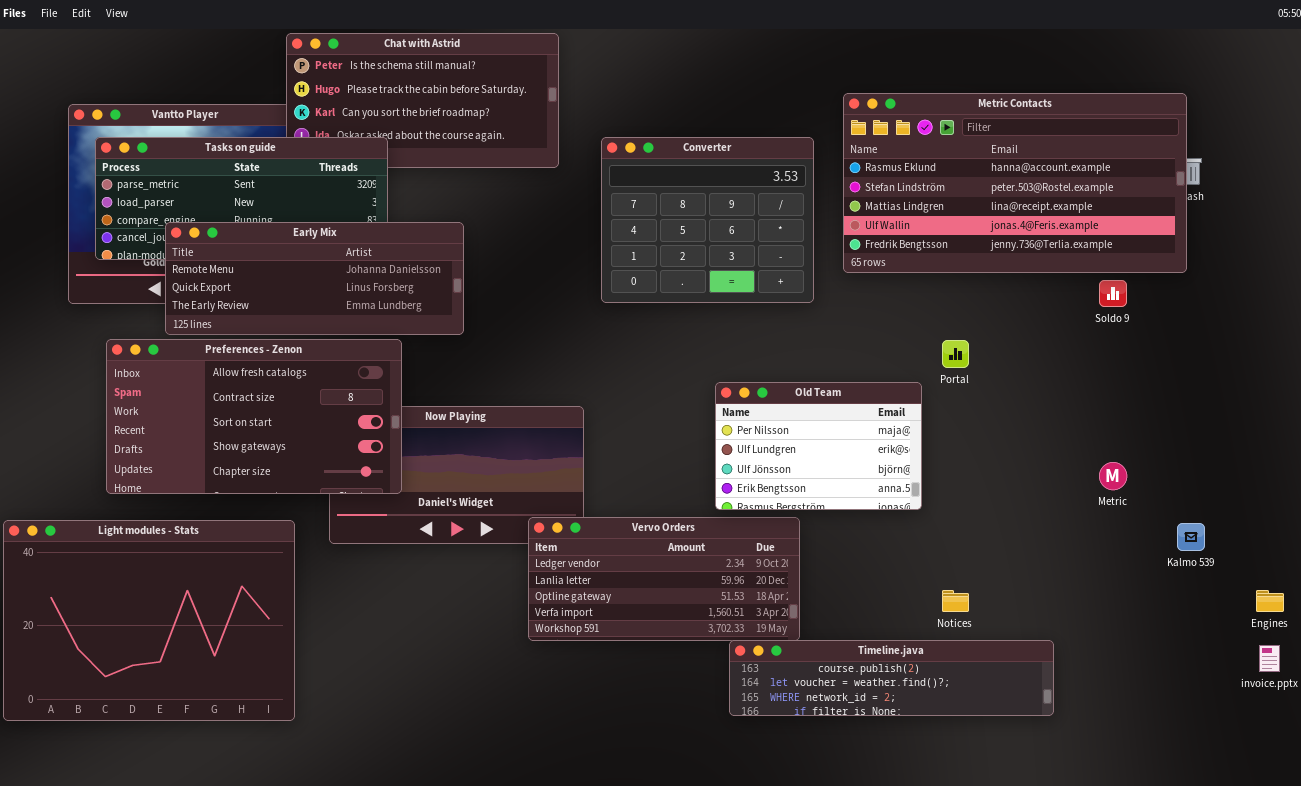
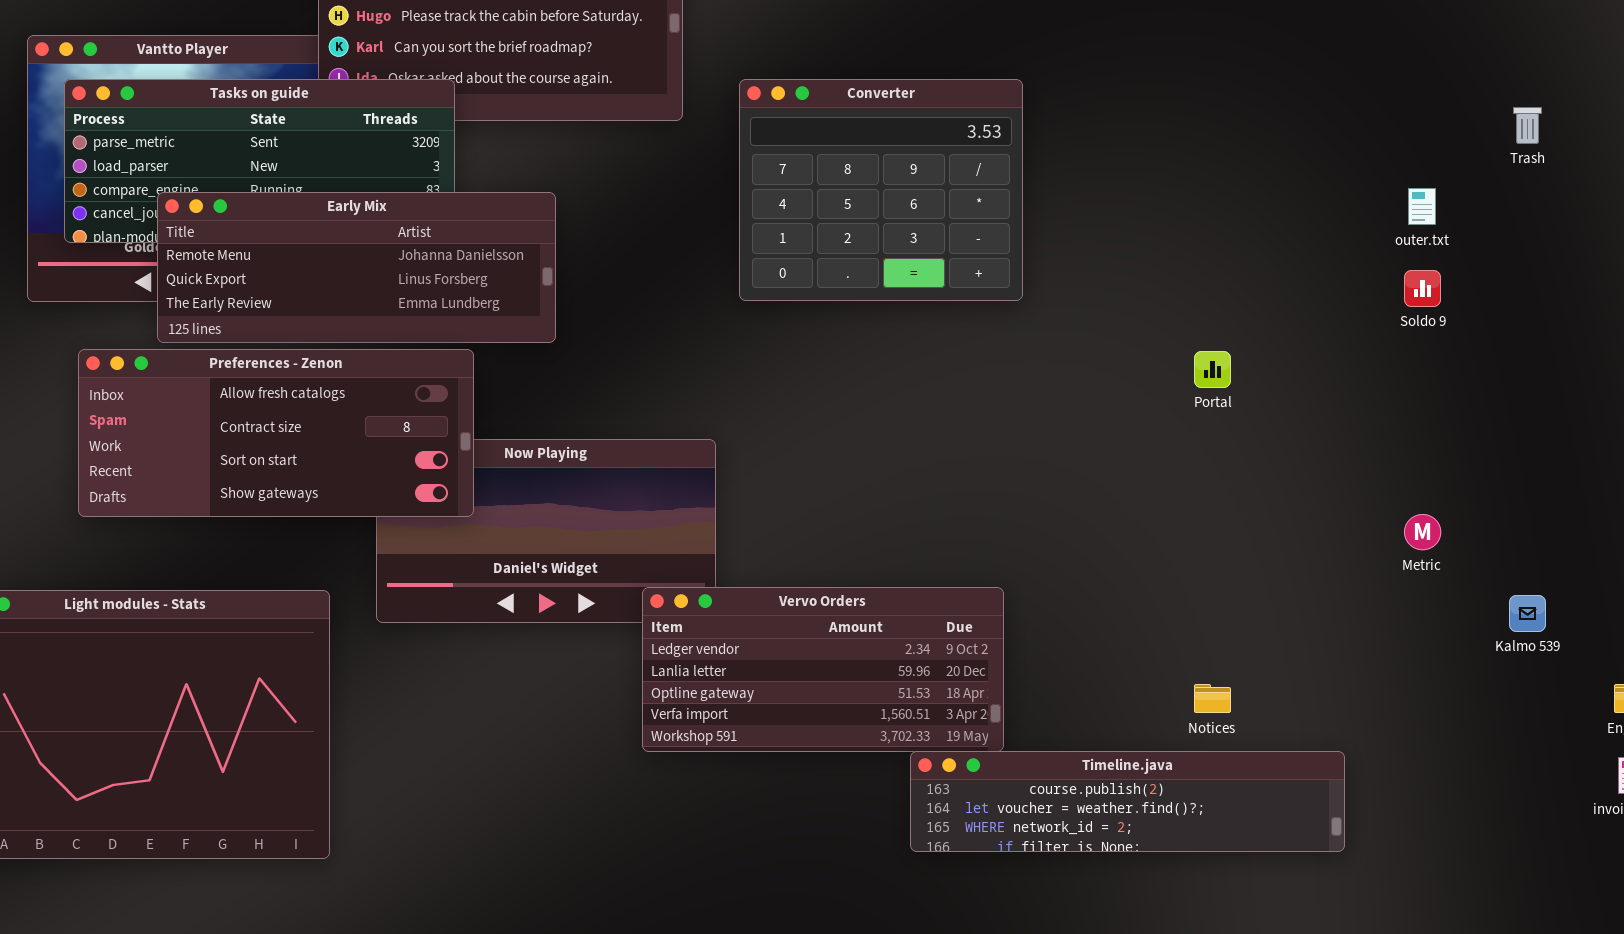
Metric Contacts: [843,93,1187,273] -> none, closed
Preferences - Zenon: [106,339,402,494] -> [78,349,474,517], resized
Old Team: [715,382,922,510] -> none, closed

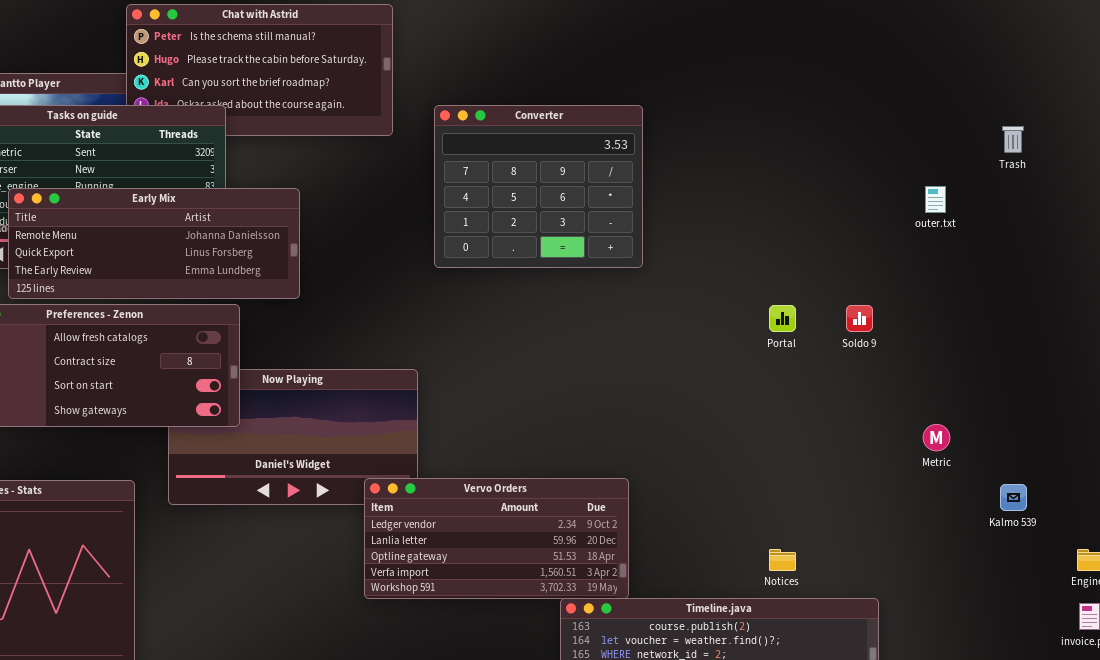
Soldo 9: [1404,270,1441,307] -> [846,305,873,332], moved

